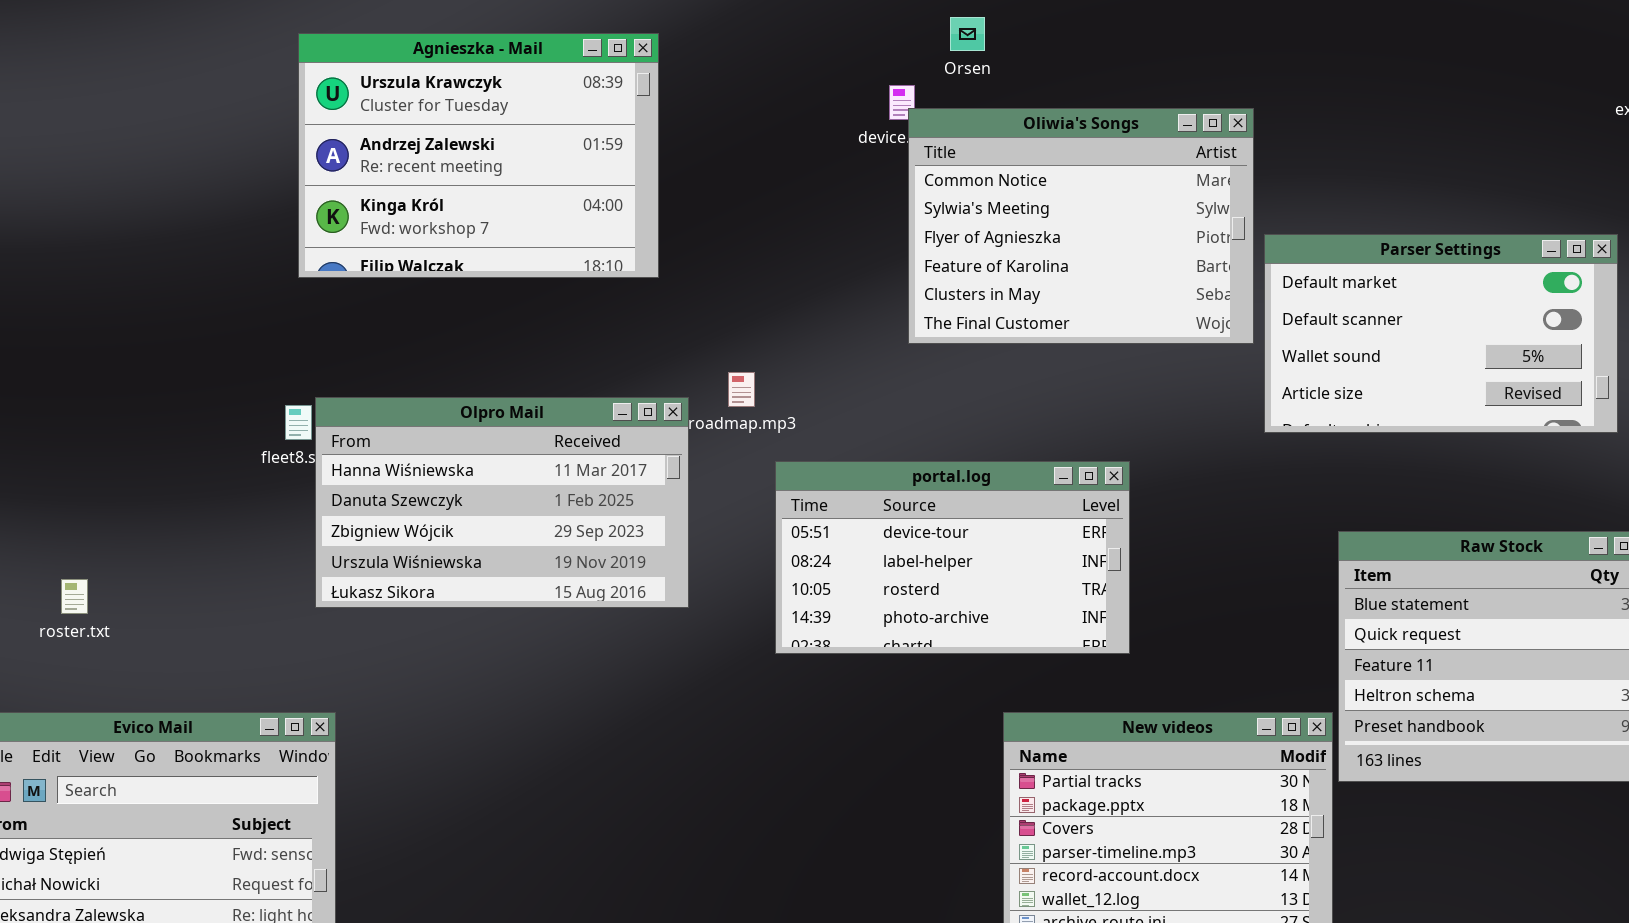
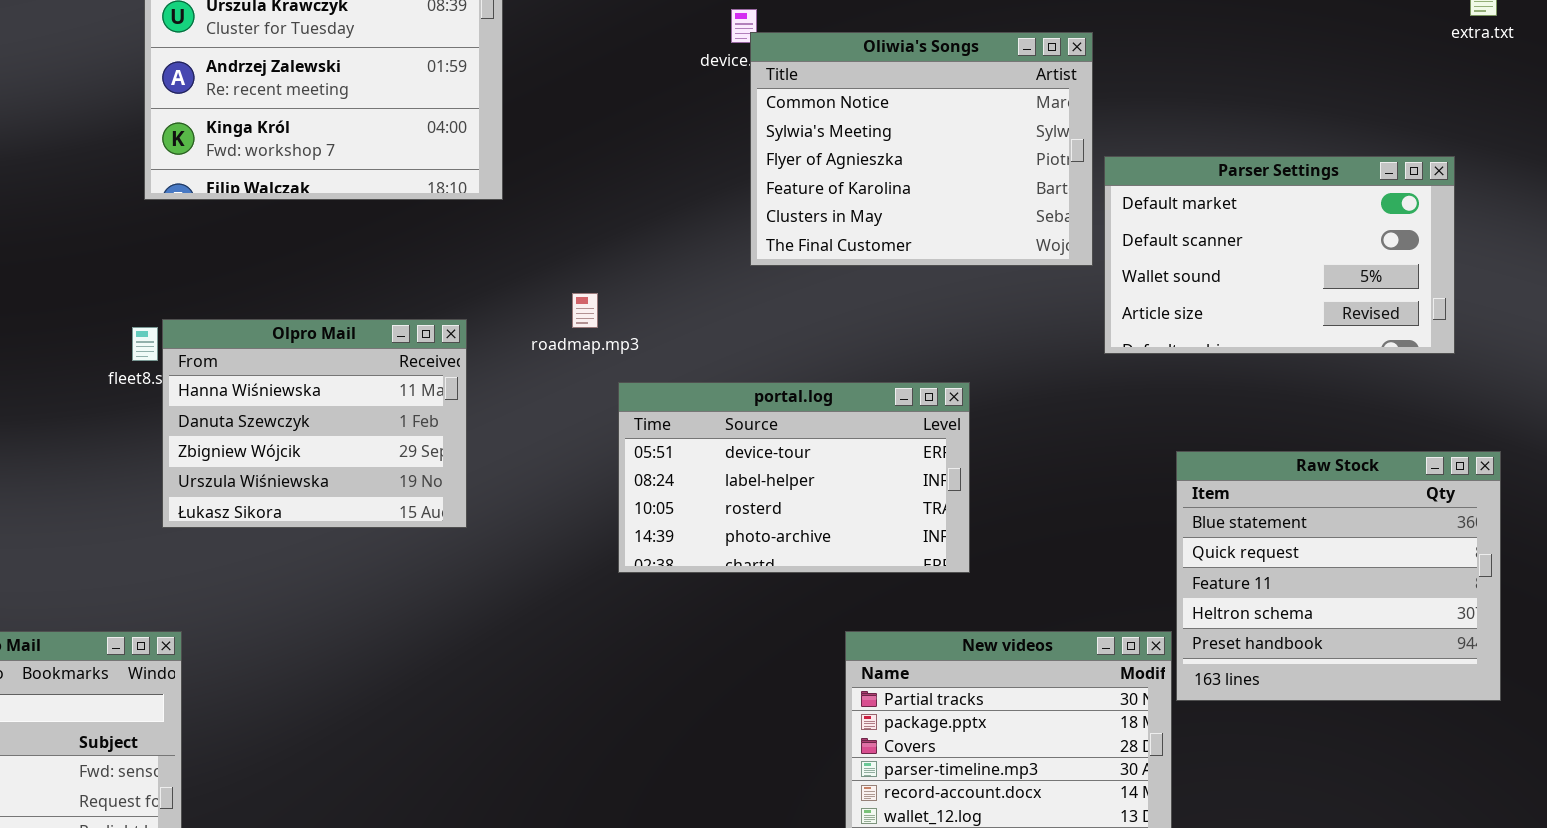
Olpro Mail: [315,397,689,608] -> [162,319,467,528], resized

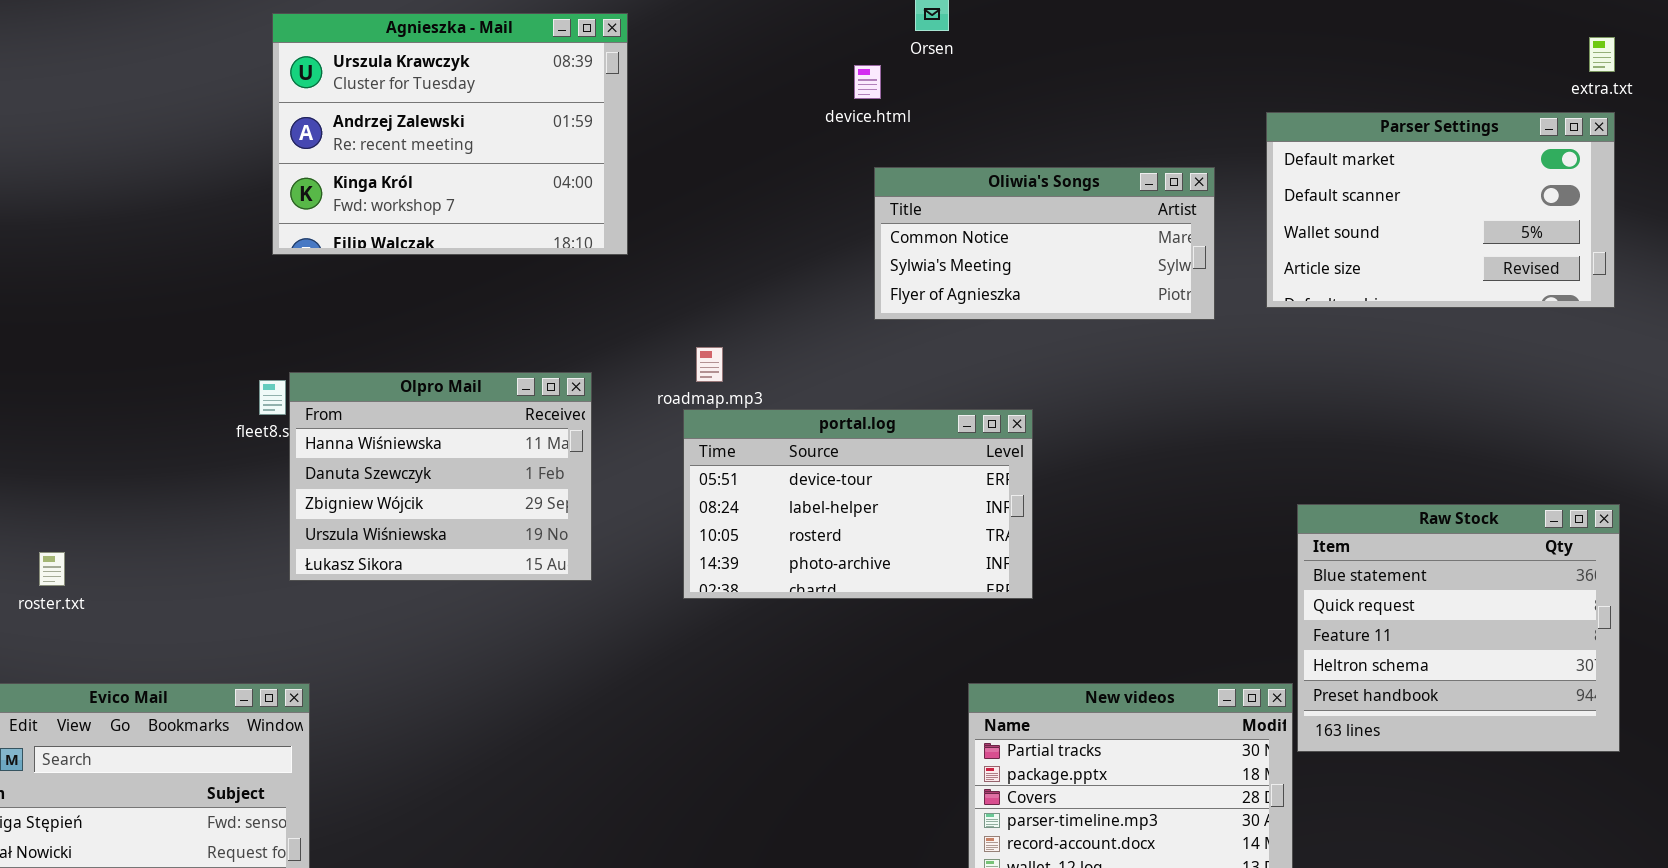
Oliwia's Songs: [750,32,1093,266] -> [874,167,1215,320], resized
Parser Settings: [1104,156,1455,354] -> [1266,112,1615,308], moved
portal.log: [618,382,970,573] -> [683,409,1033,599], moved

